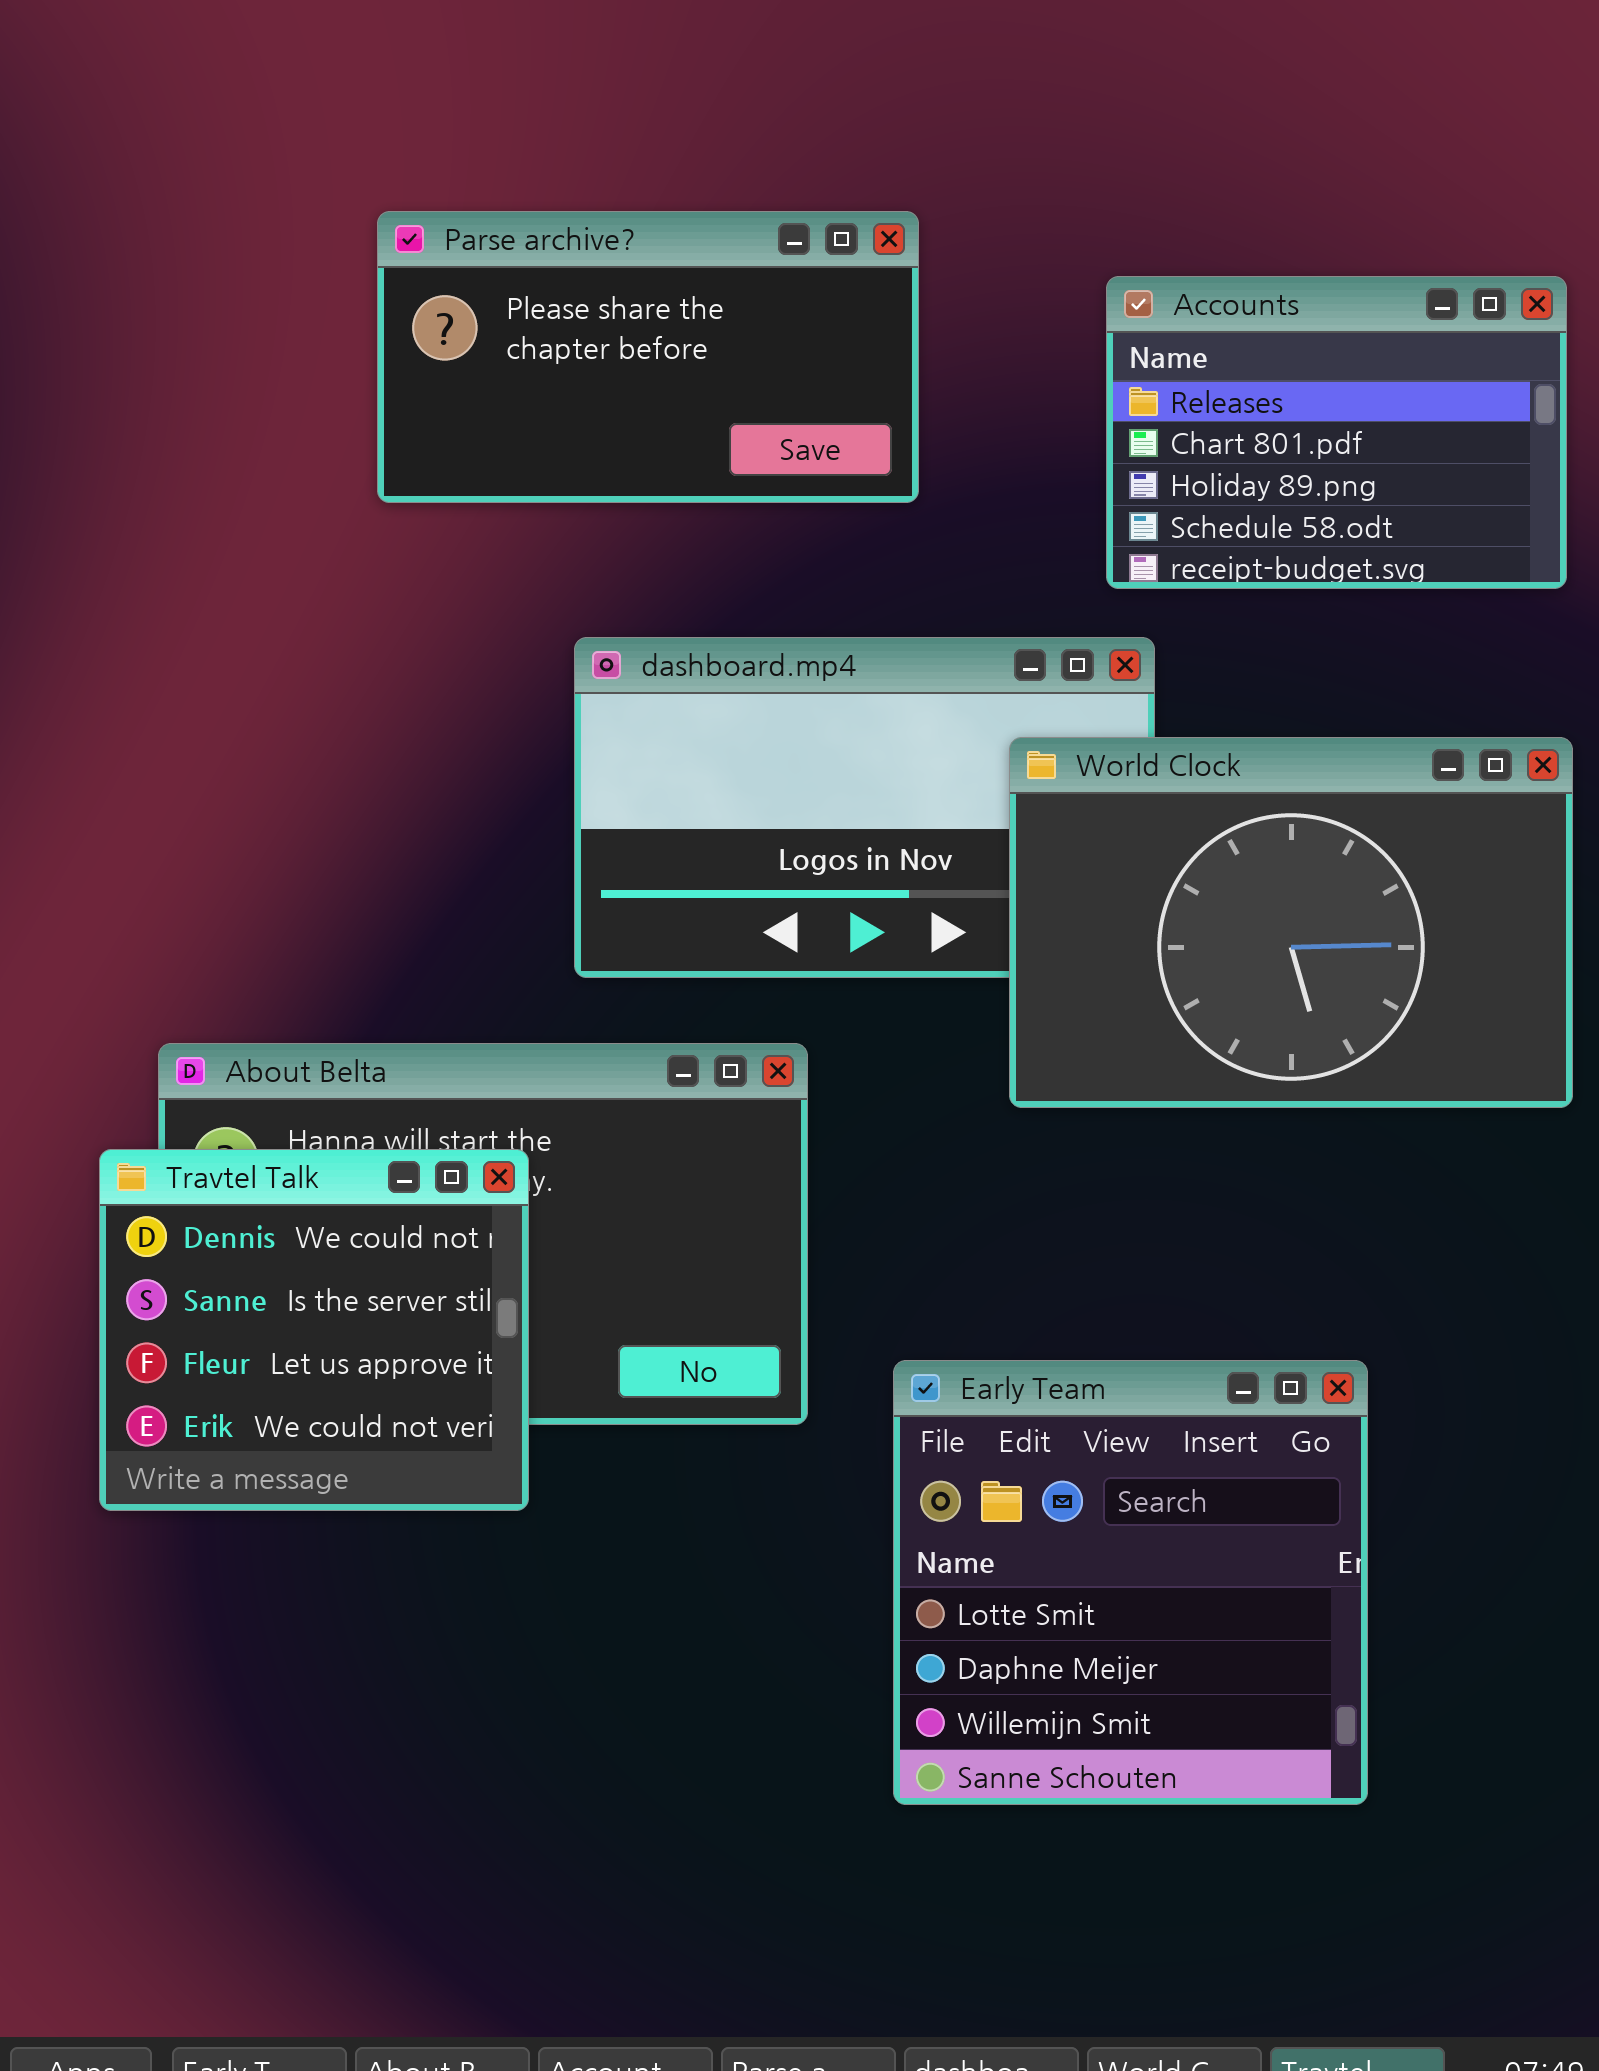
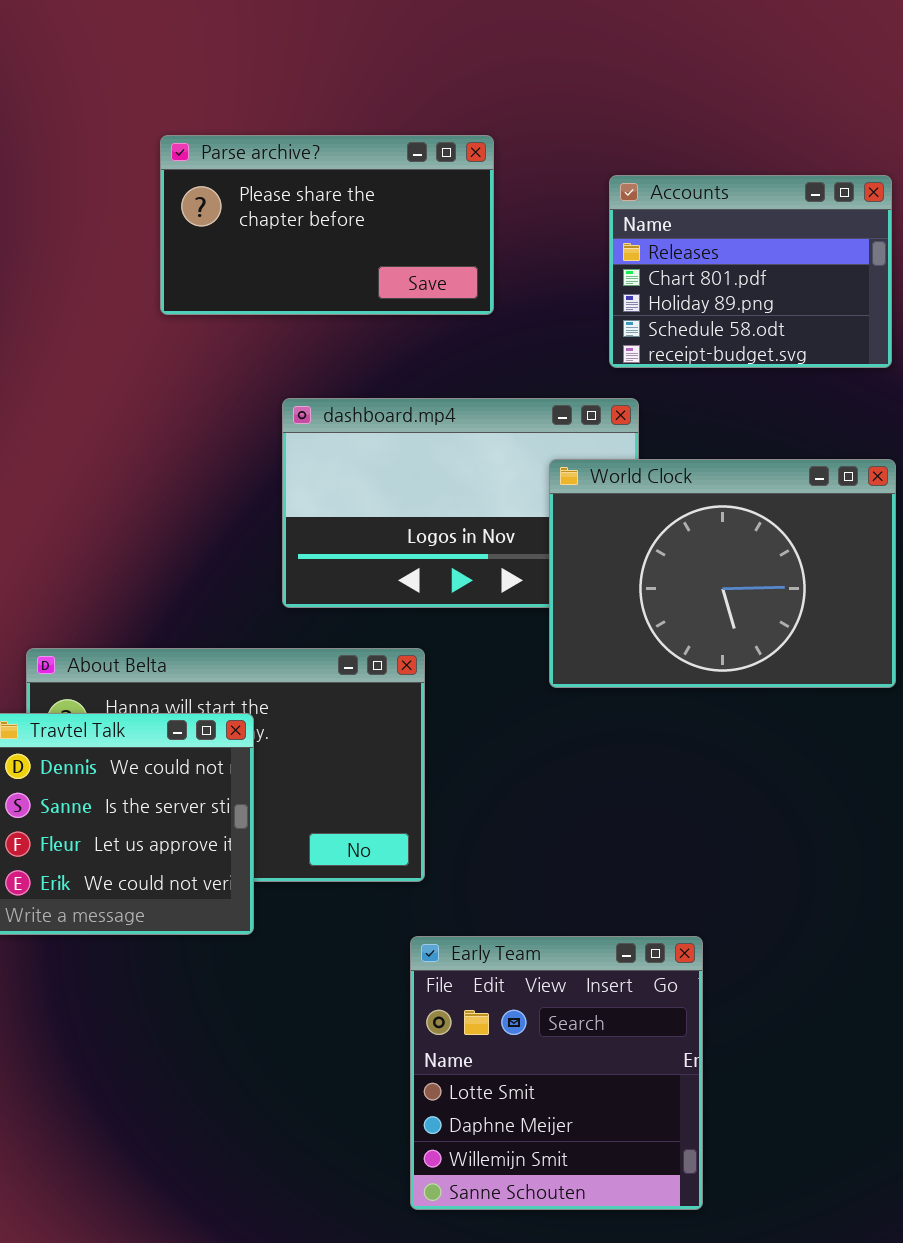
Early Team: [893,1360,1368,1805] -> [410,936,703,1210], moved

